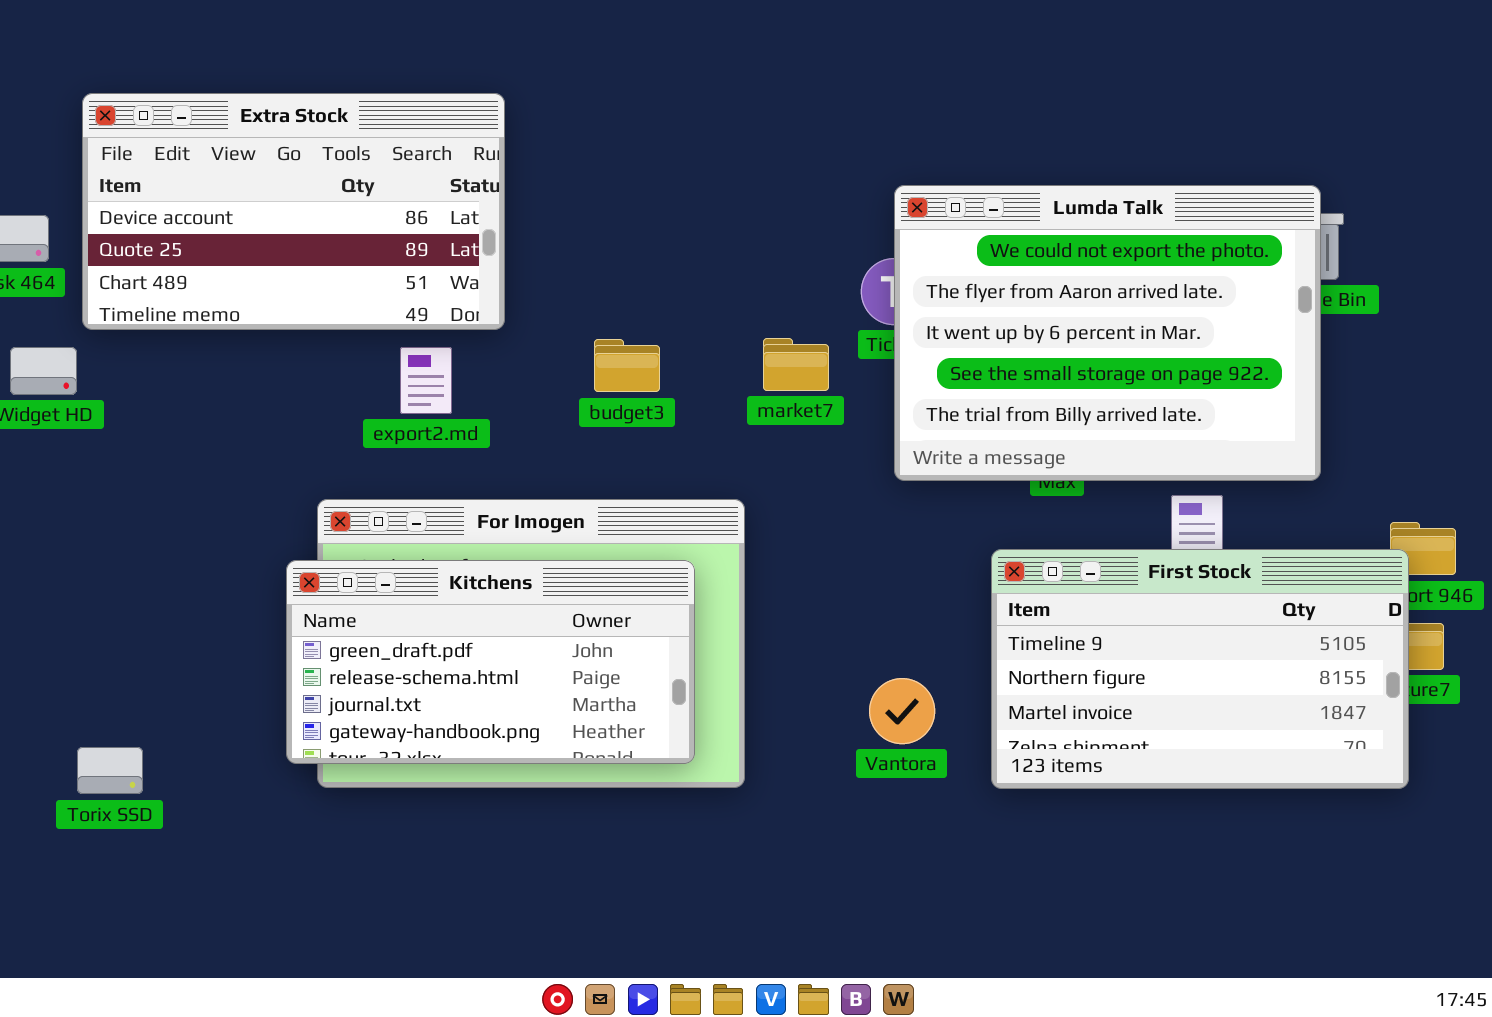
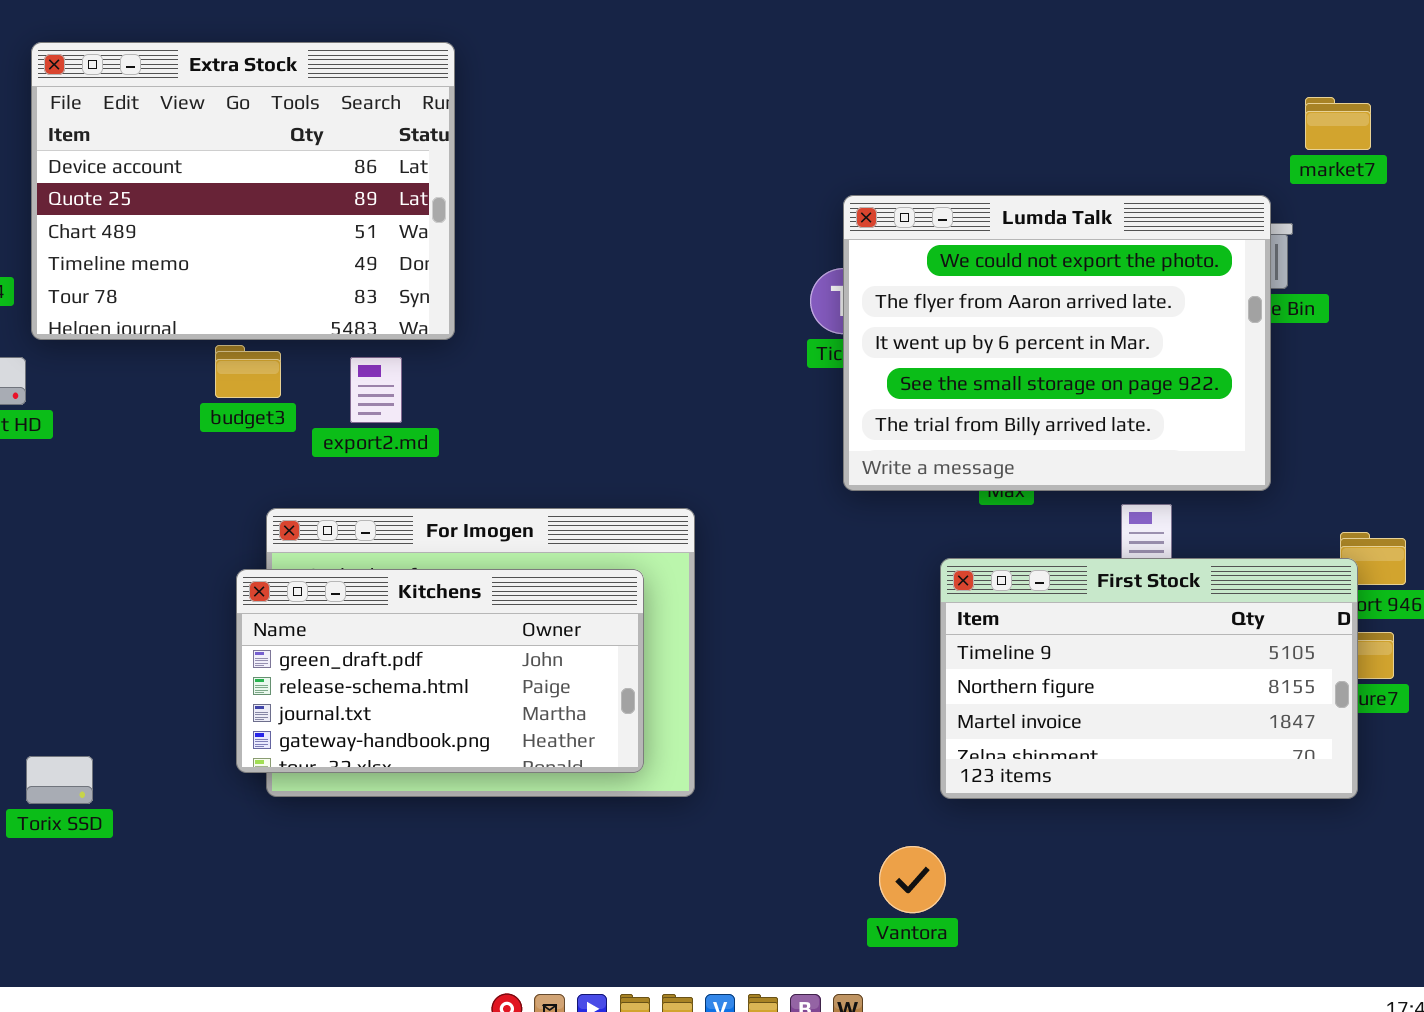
Extra Stock: [82,93,505,330] -> [31,42,455,340], resized
market7: [763,338,829,391] -> [1305,97,1371,150], moved
budget3: [594,339,660,392] -> [215,345,281,398], moved
Vantora: [869,678,935,744] -> [879,846,946,913], moved

